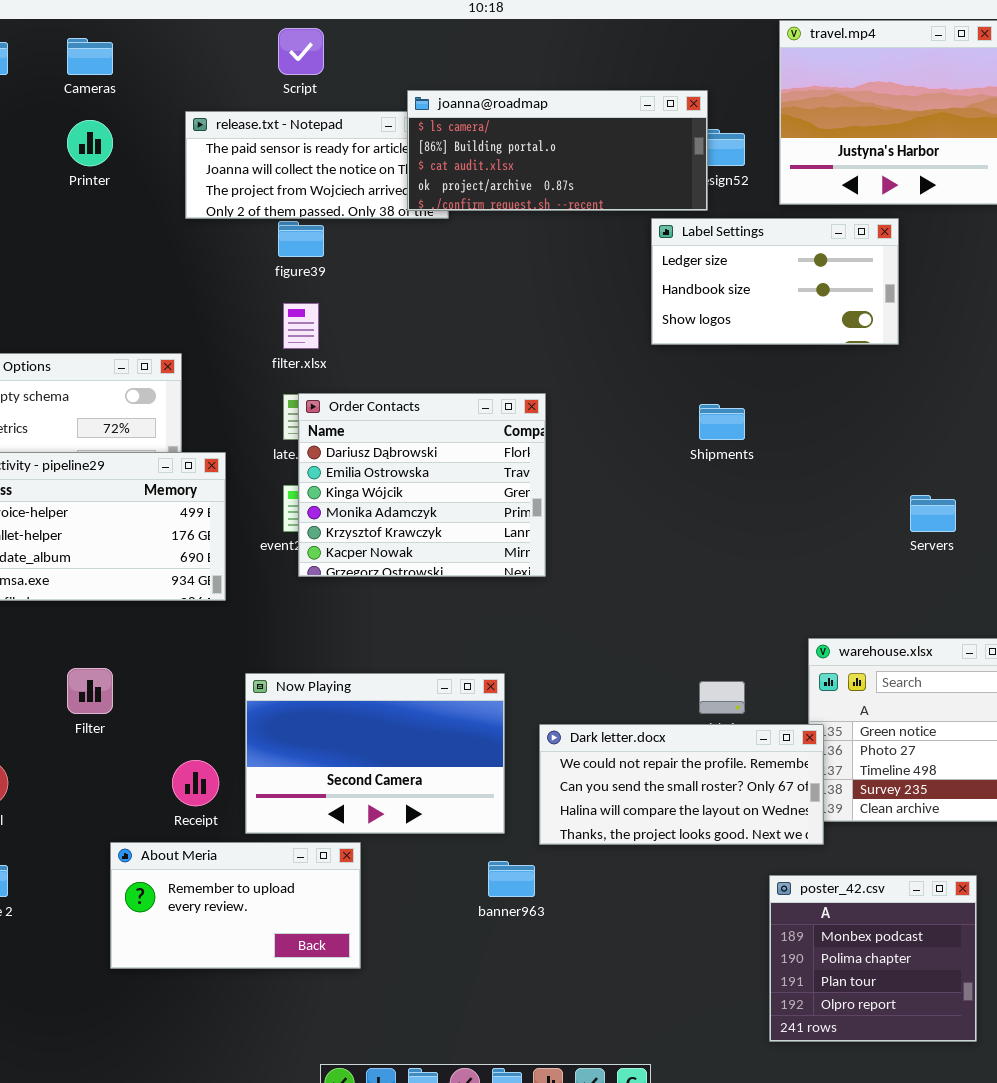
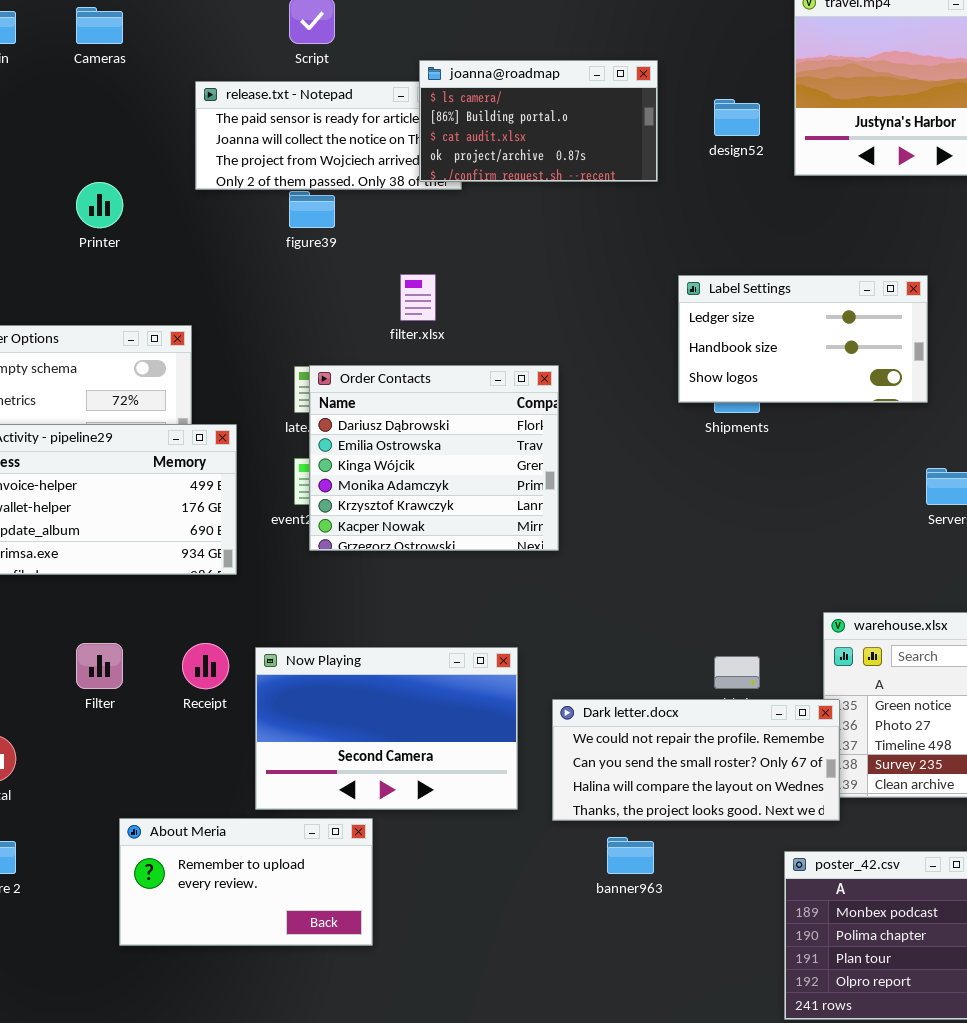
joanna@roadmap: [407,90,708,211] -> [419,60,658,182], resized
Printer: [67,120,113,166] -> [76,182,123,228], moved
Label Settings: [651,218,899,345] -> [678,275,928,403], moved
filter.xlsx: [283,303,319,349] -> [400,274,436,321], moved
Receipt: [172,760,219,806] -> [182,643,229,689], moved
banner963: [488,861,535,897] -> [607,837,654,874], moved

